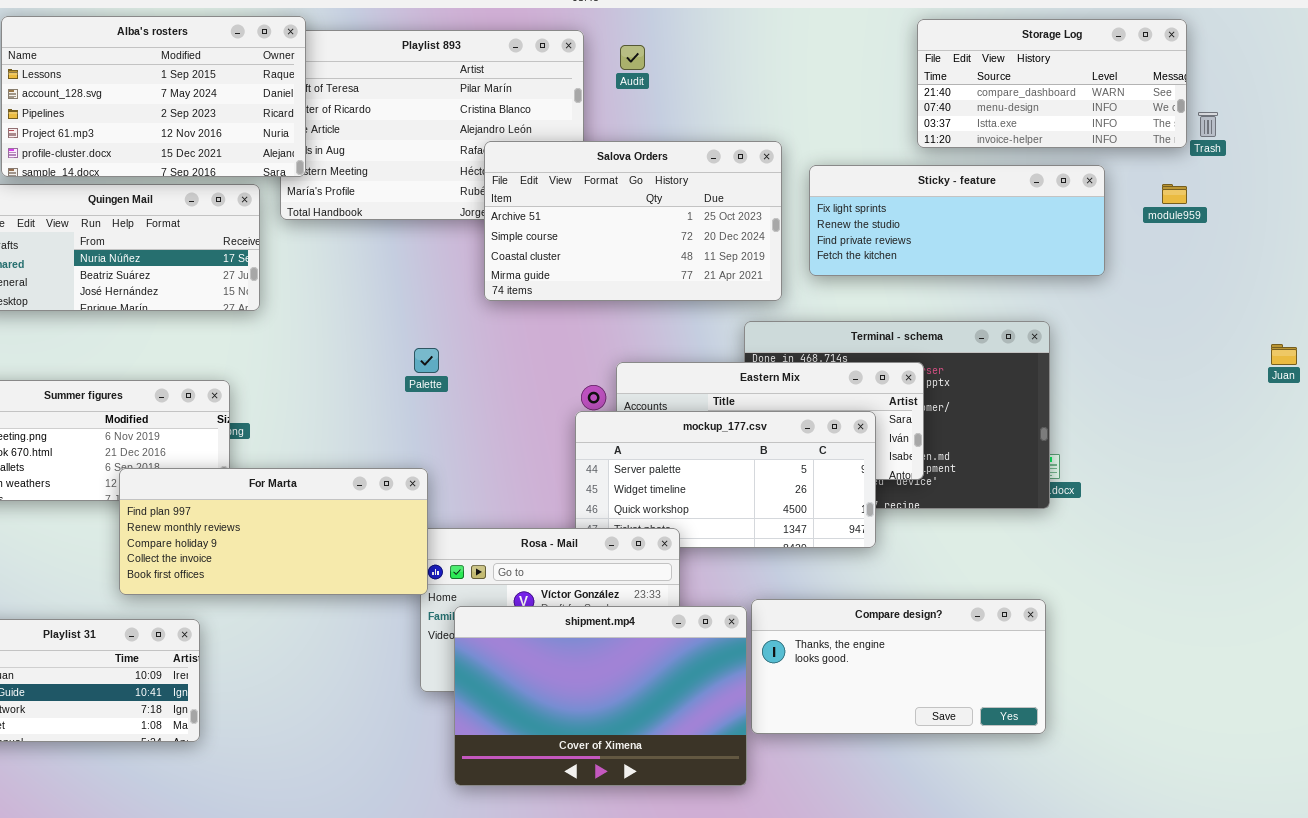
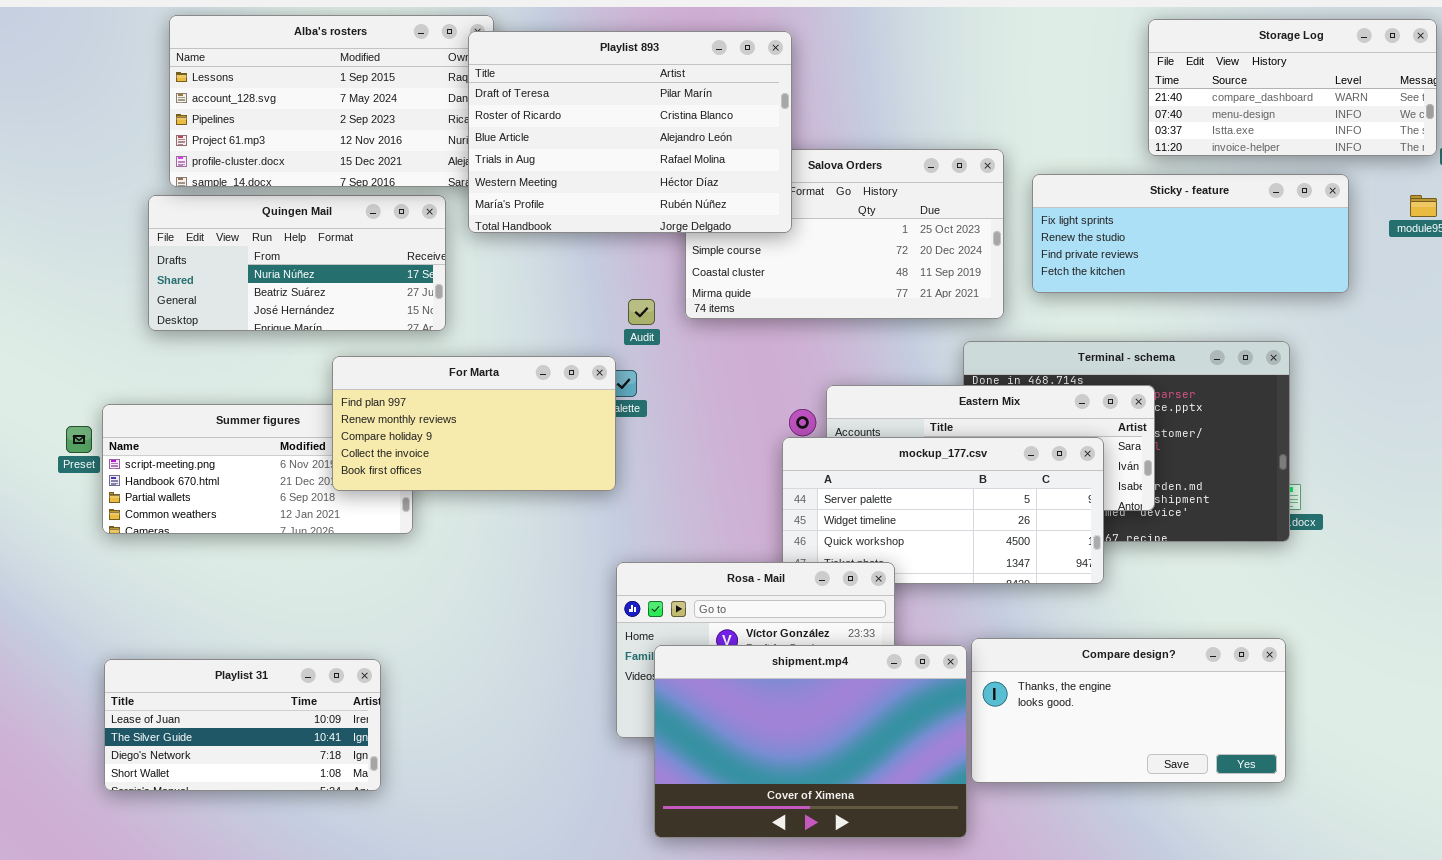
Playlist 893: [280,30,584,220] -> [468,31,792,233], raised
Audit: [620,45,645,70] -> [628,299,655,325], moved
For Marta: [119,468,428,595] -> [332,356,616,491], moved, resized

